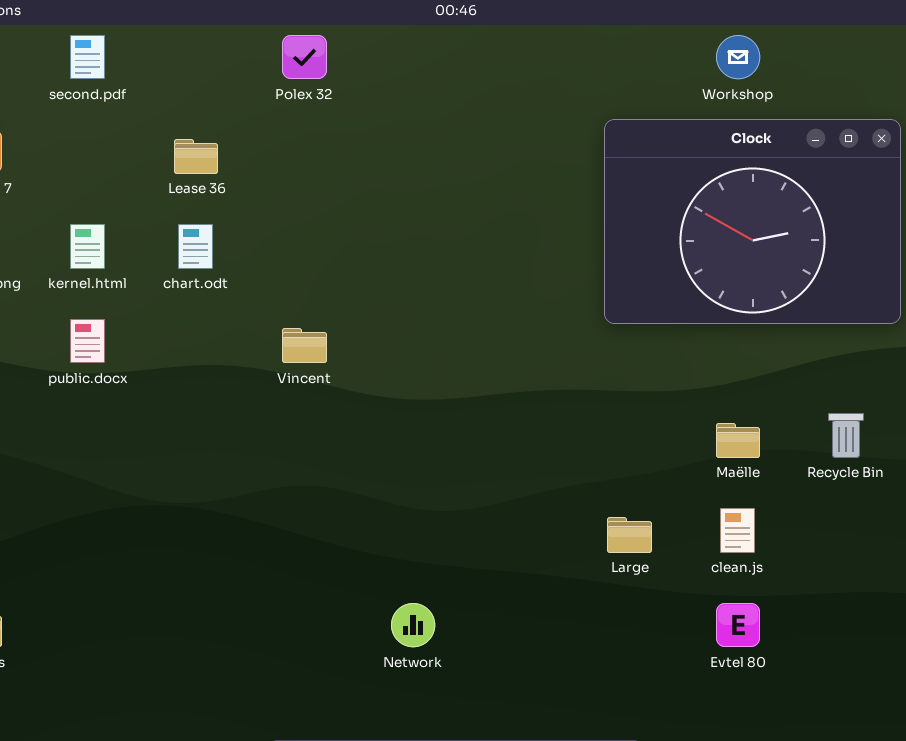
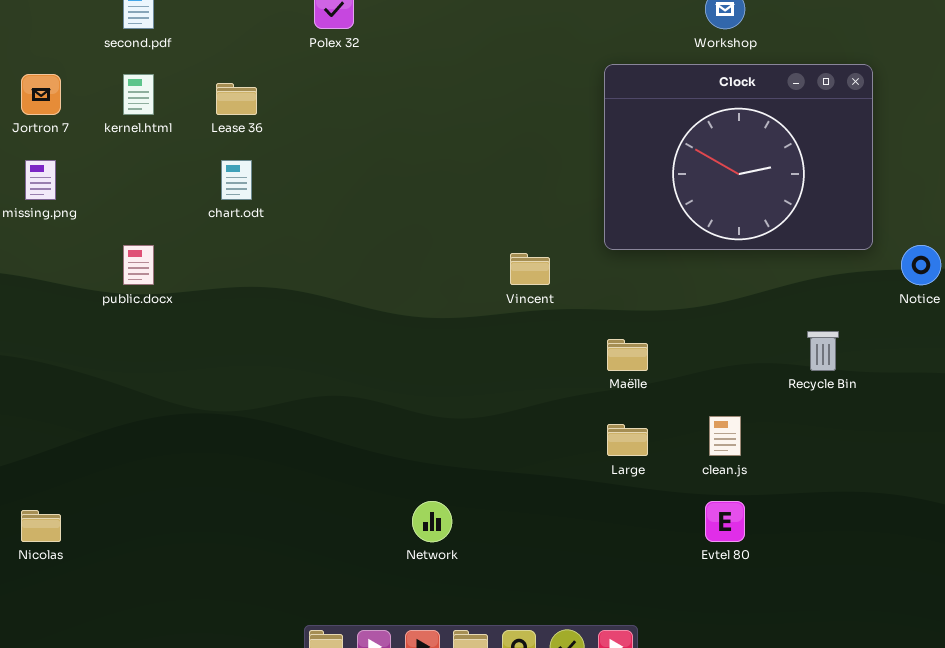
kernel.html: [70,224,105,269] -> [123,74,154,115], moved
Vincent: [282,328,327,363] -> [510,253,550,285], moved
Maëlle: [716,423,760,458] -> [607,339,648,371], moved

